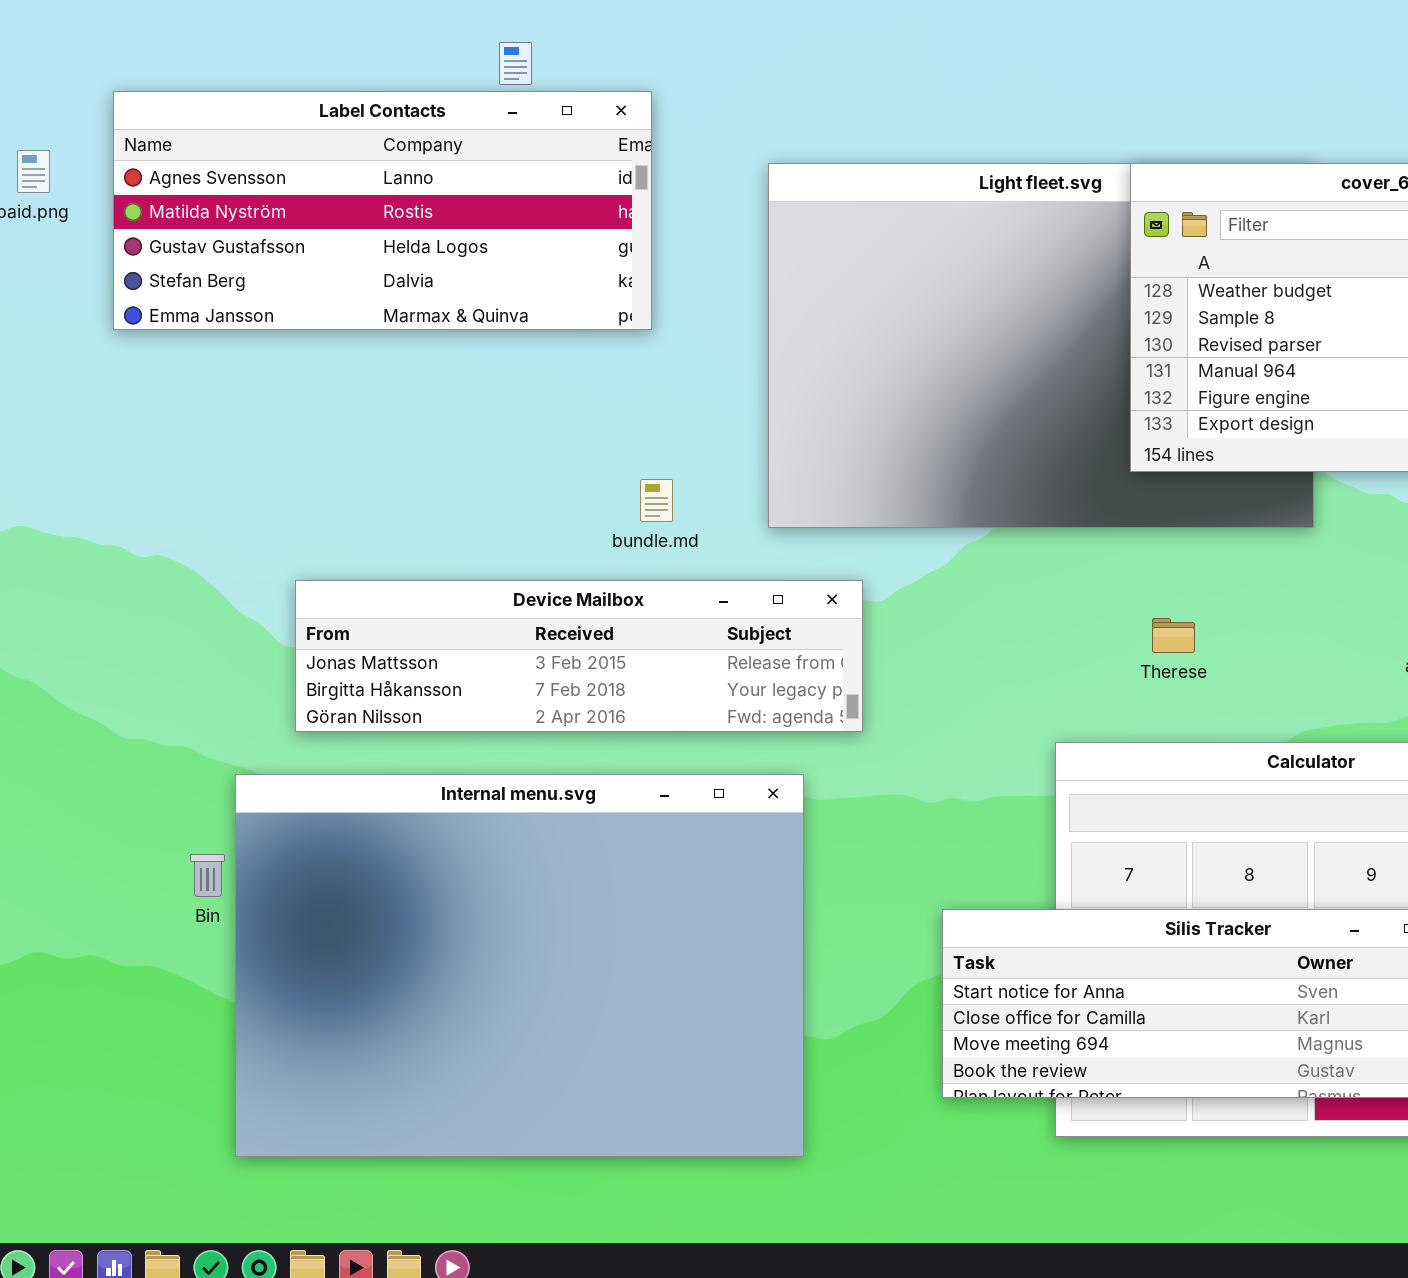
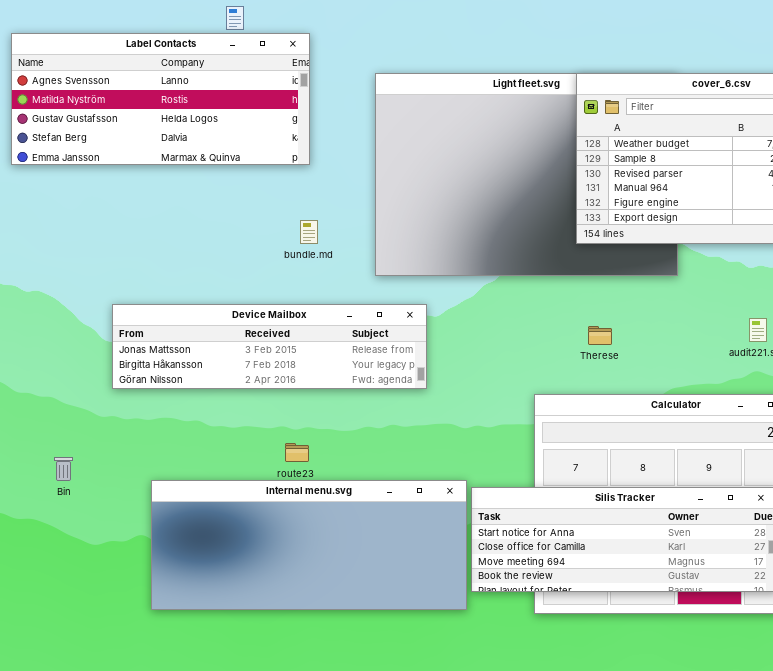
bundle.md: [640,479,673,522] -> [300,220,318,244], moved
Internal menu.svg: [235,774,804,1157] -> [151,480,467,610], moved, resized

